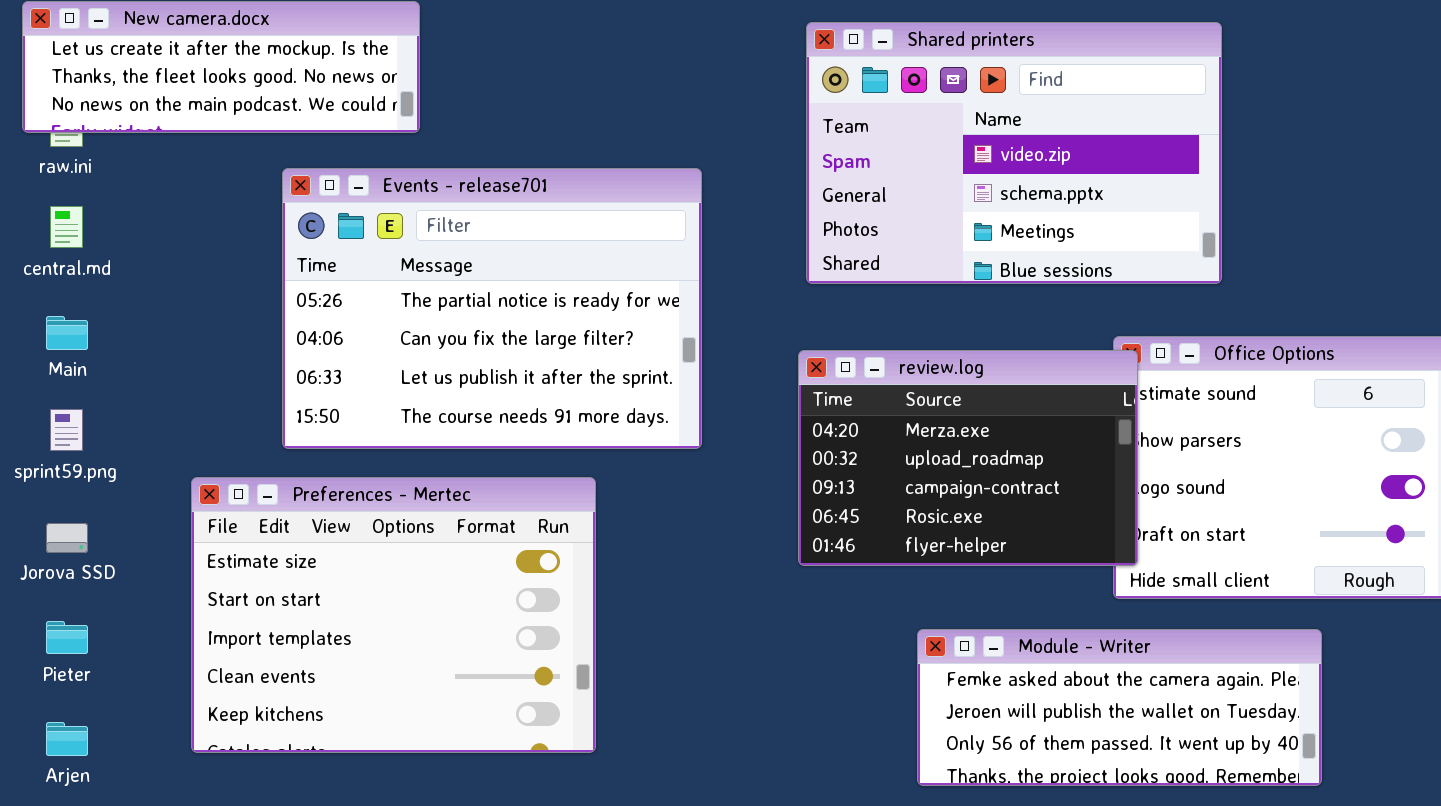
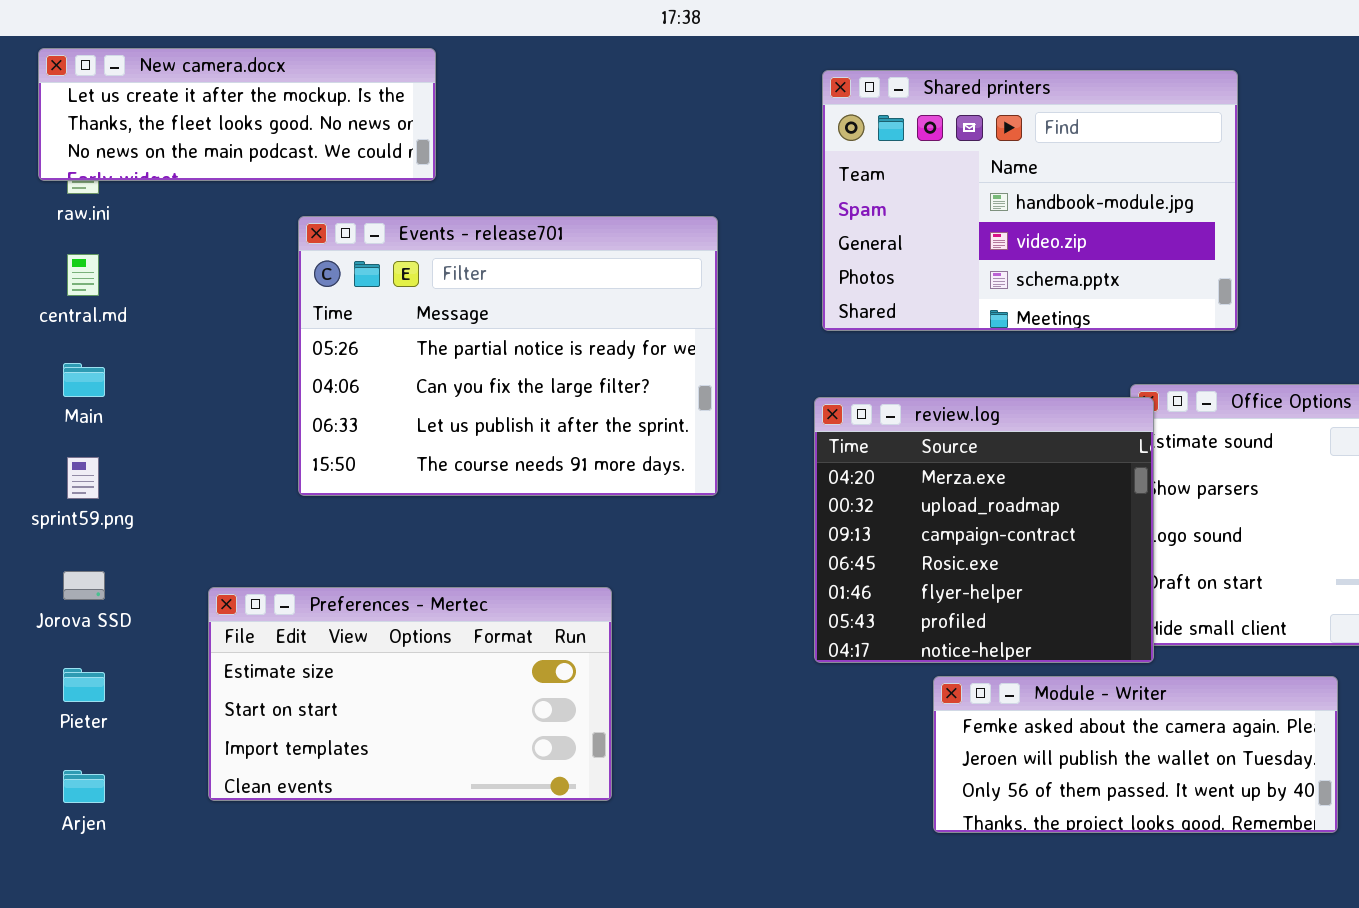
Shared printers: [806,22,1222,284] -> [822,70,1238,331], scrolled up 1 row
review.log: [798,350,1138,566] -> [814,397,1154,663], resized
Preferences - Mertec: [191,477,596,753] -> [208,587,612,801], resized

